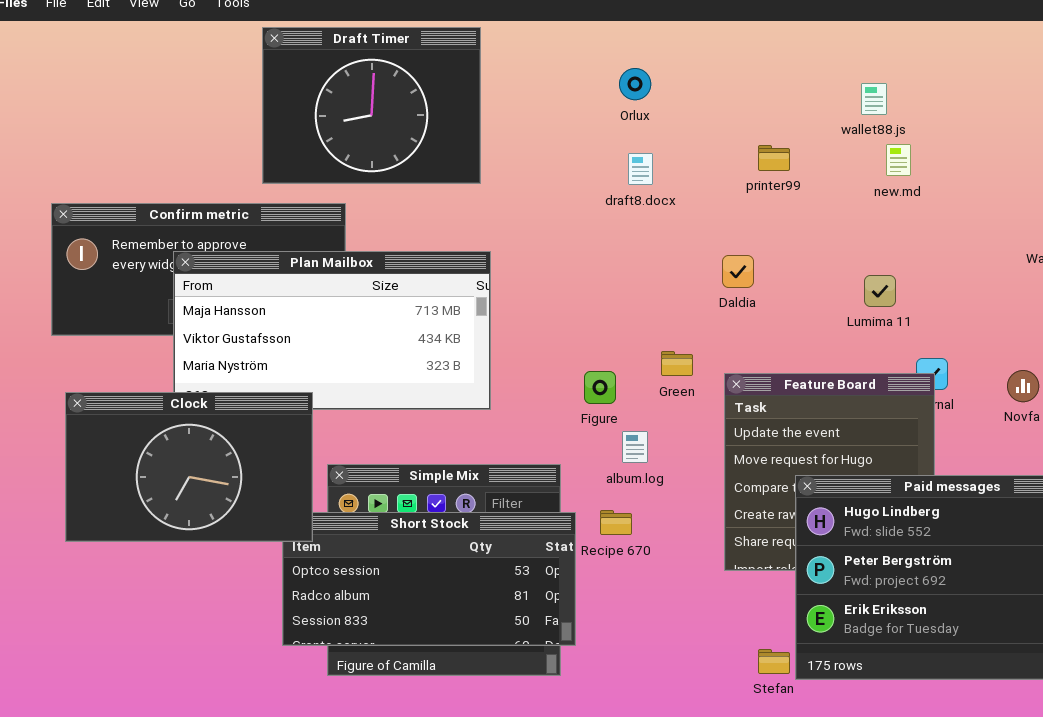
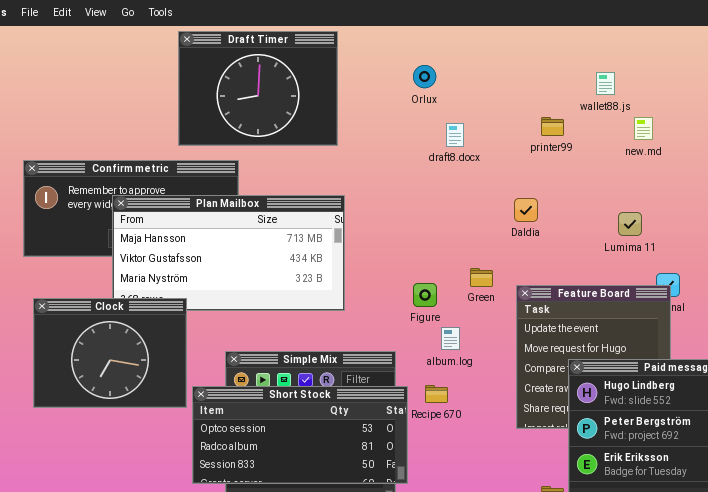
Orlux: [619,68,651,100] -> [413,65,436,88], moved
wallet88.js: [861,83,887,115] -> [596,72,615,95], moved
Clock: [65,392,313,542] -> [33,298,187,408], resized

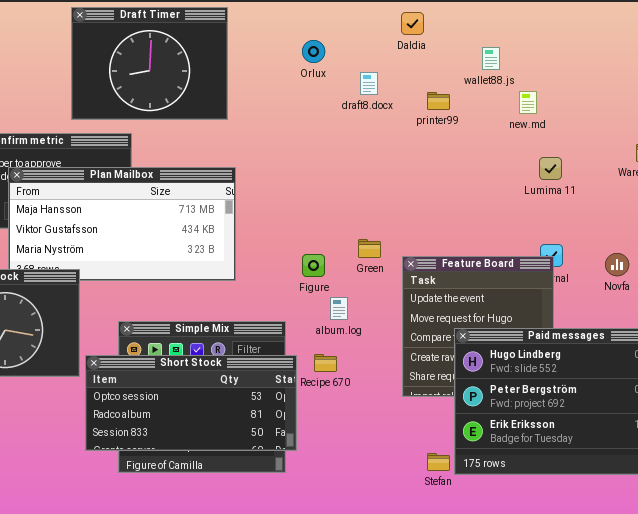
draft8.docx: [446,123,464,147] -> [360,72,378,95], moved
Daldia: [514,198,538,222] -> [401,12,424,35], moved
Lumima 11: [618,212,642,236] -> [539,157,562,180], moved

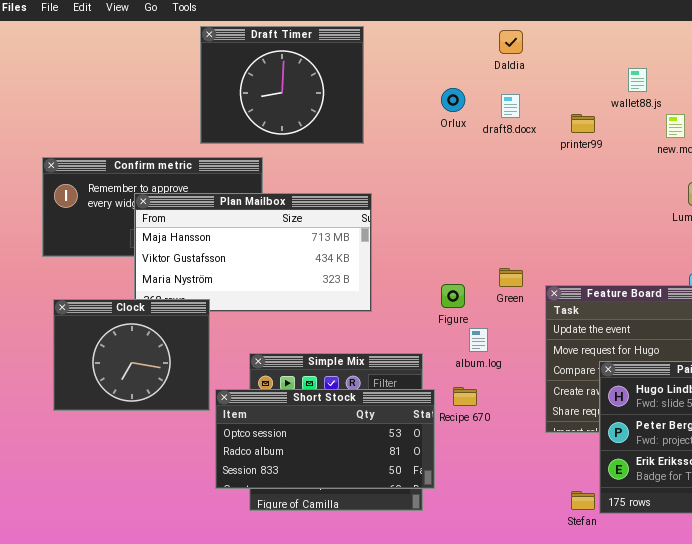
Daldia: [401,12,424,35] -> [499,30,523,54], moved
Orlux: [302,40,325,63] -> [441,88,465,112], moved

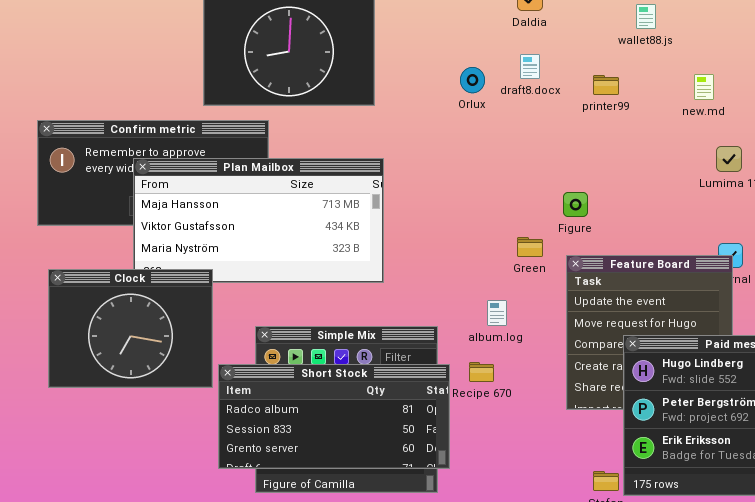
wallet88.js: [628,68,647,92] -> [636,4,656,29], moved
Orlux: [441,88,465,112] -> [460,67,485,93], moved
Figure: [441,284,465,308] -> [563,192,588,217], moved
Short Stock: [215,389,435,489] -> [218,364,450,469], scrolled down 1 row

